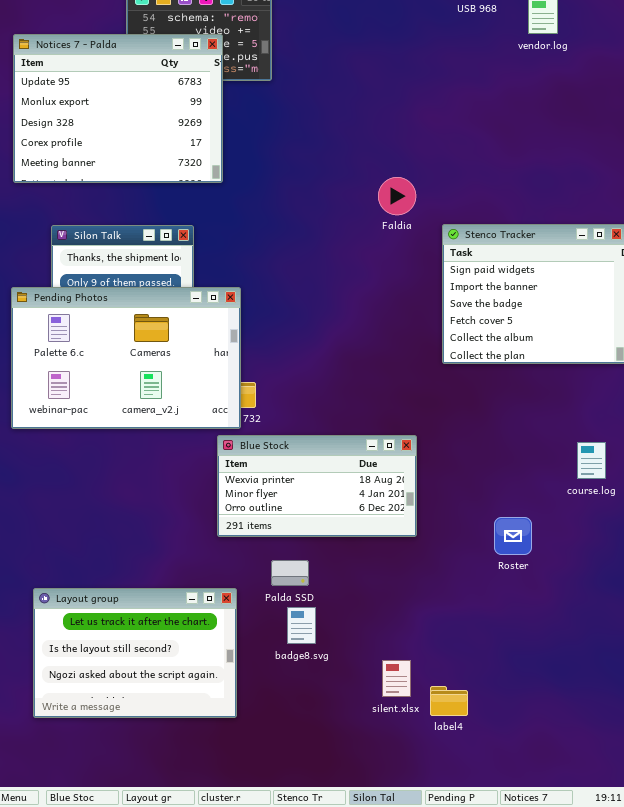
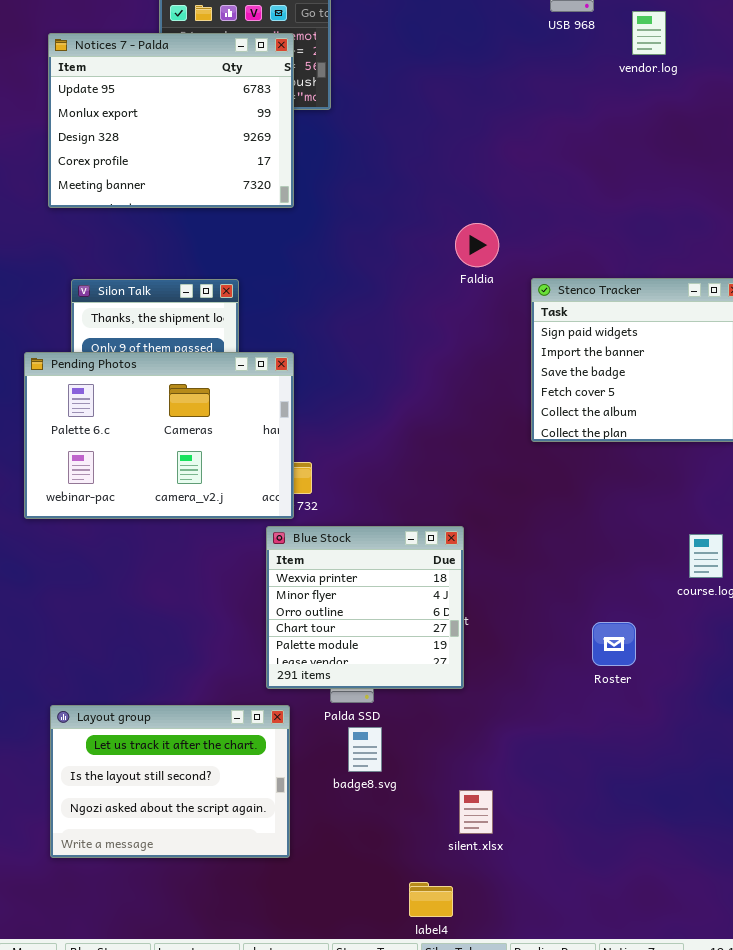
Notices 7 - Palda: [13,34,223,183] -> [48,33,294,208], moved
Blue Stock: [217,435,417,537] -> [266,526,464,689], resized
label4: [430,686,468,716] -> [409,882,453,917], moved

